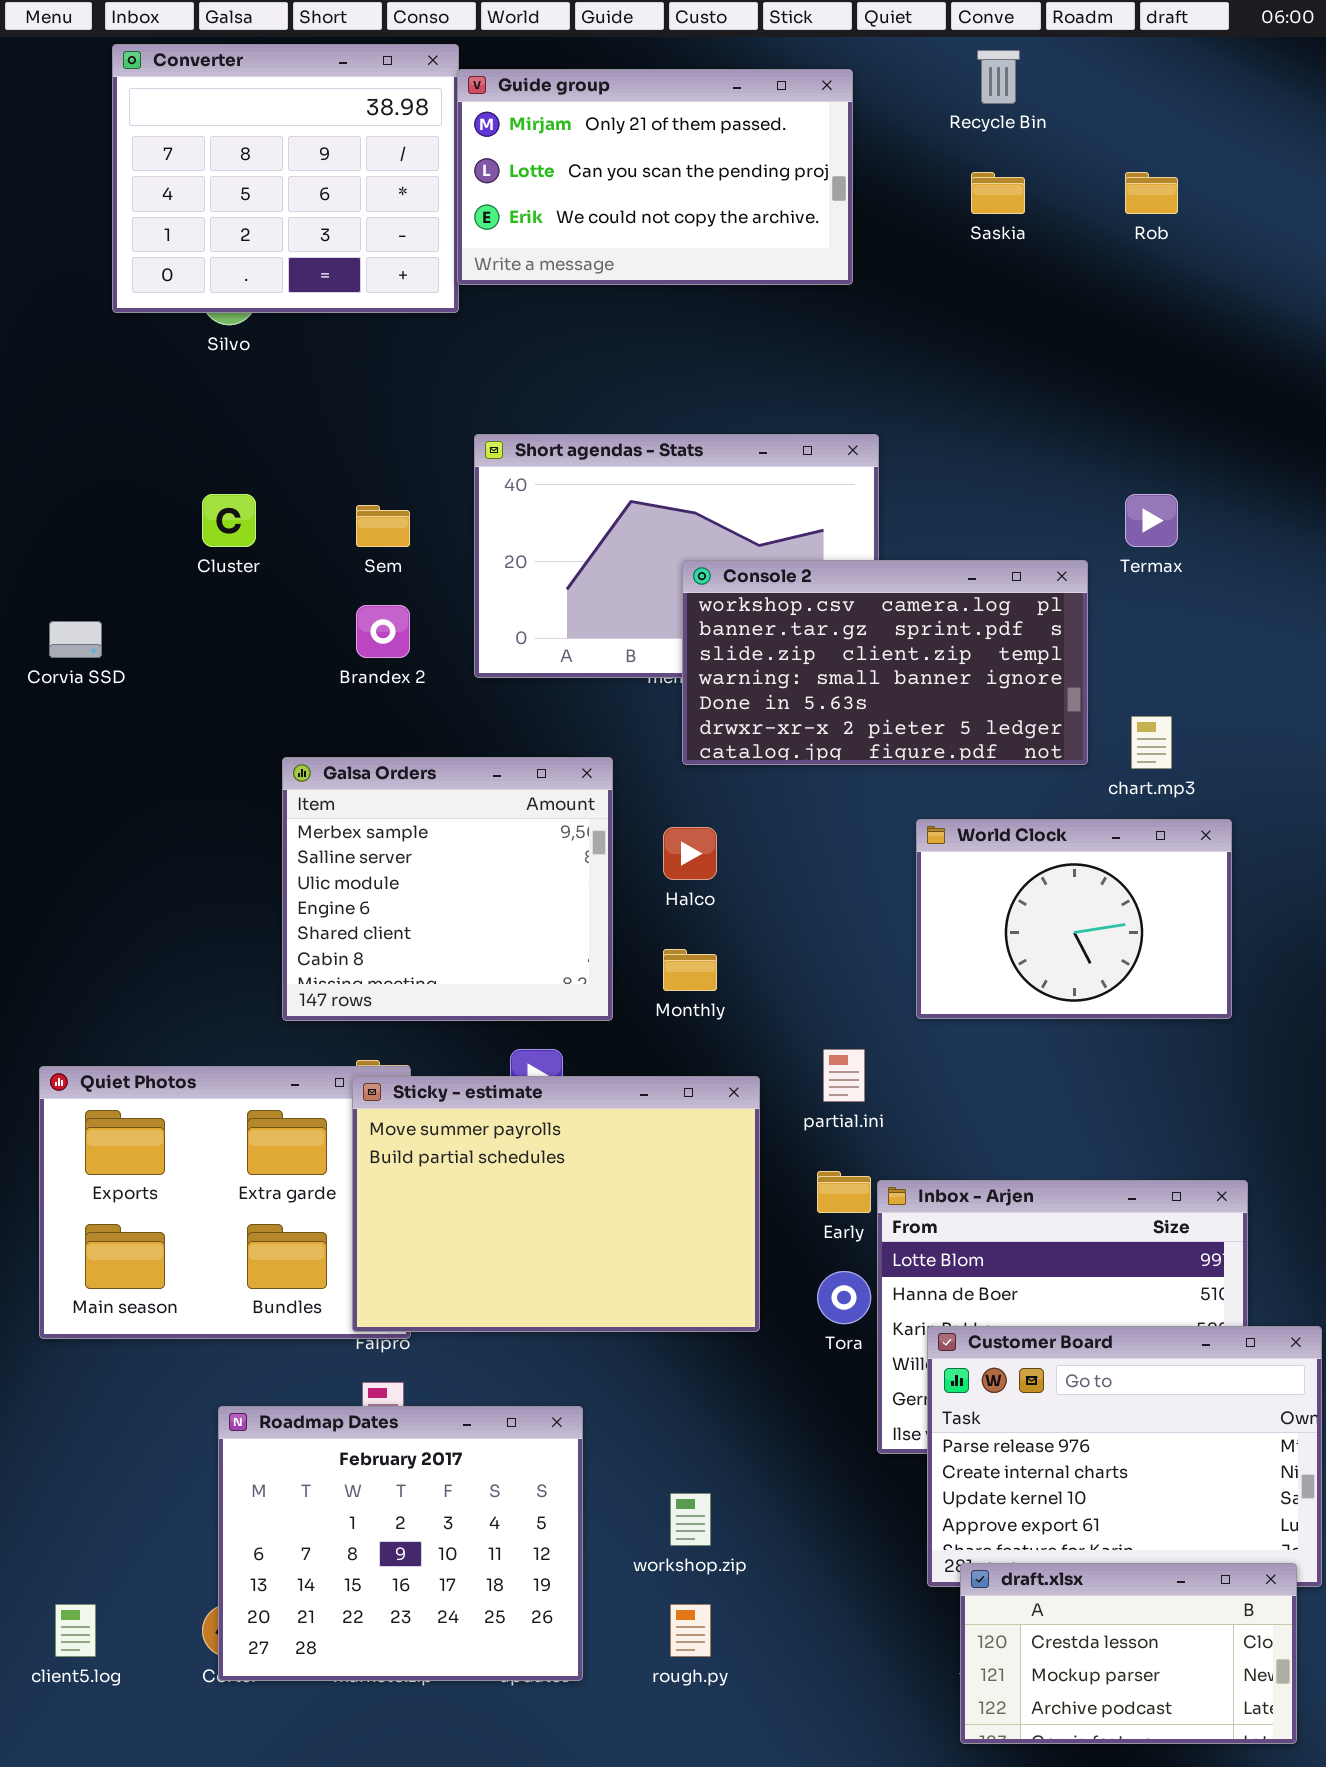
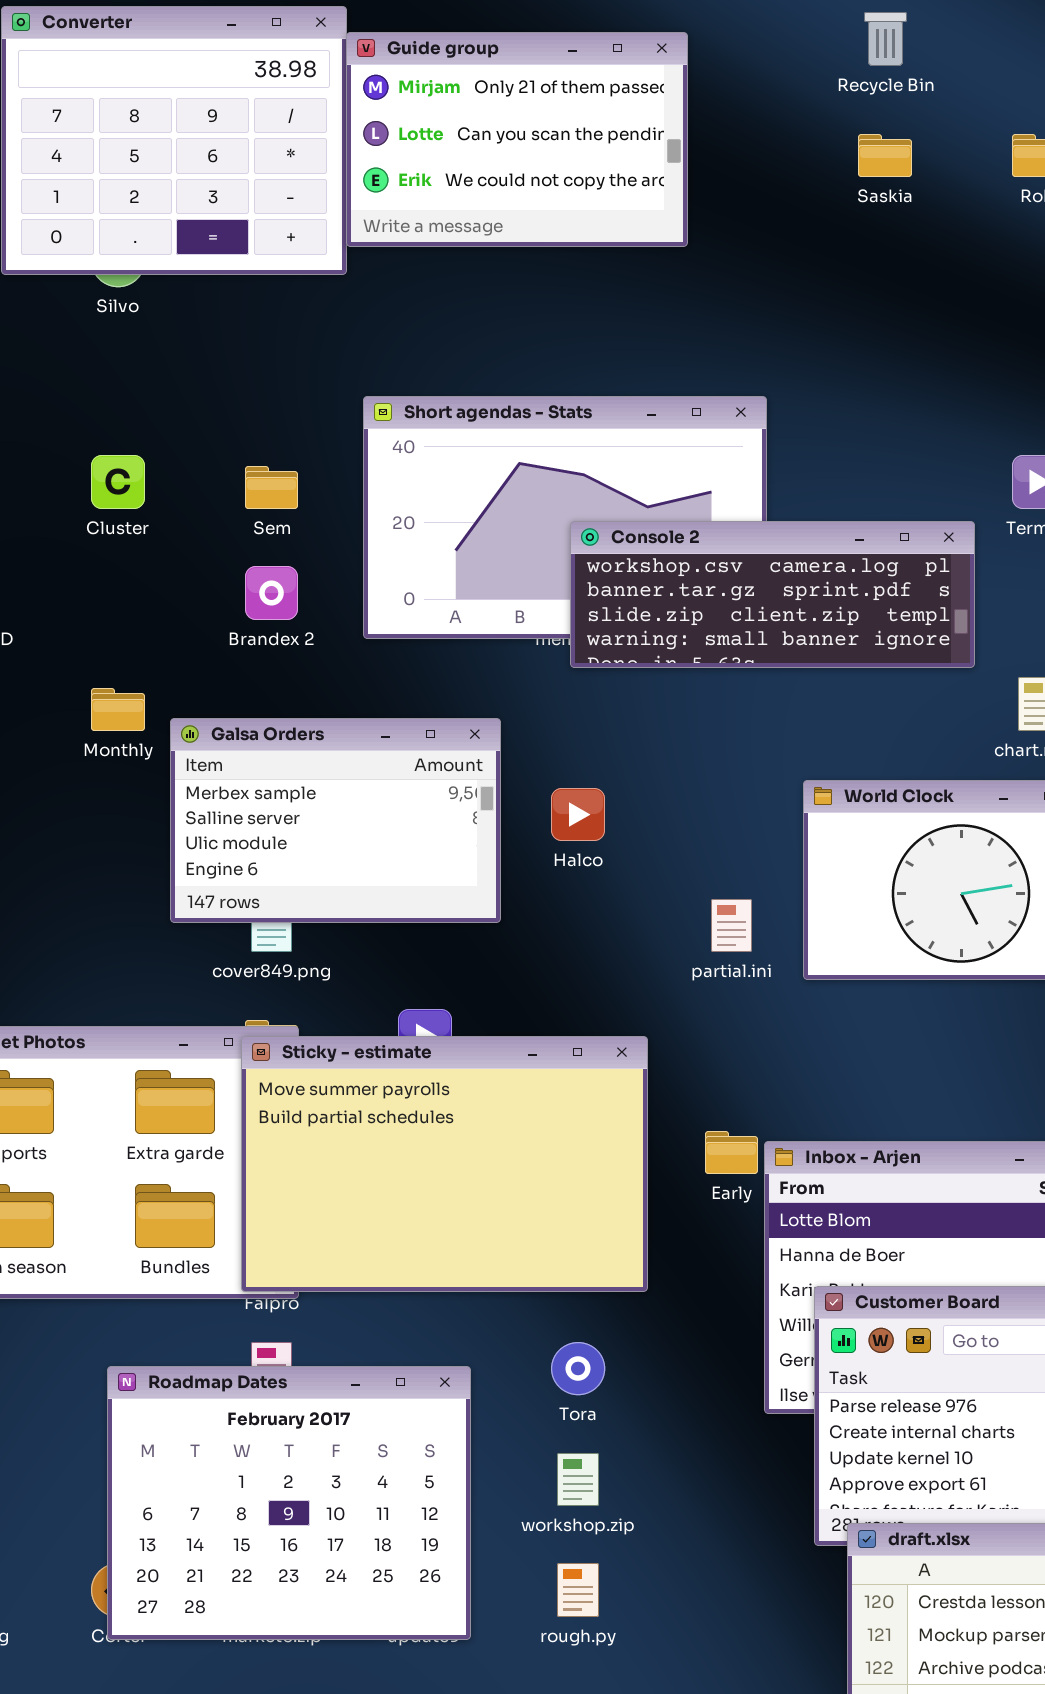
Guide group: [457,69,853,285] -> [346,32,688,247], resized
Console 2: [682,560,1088,765] -> [570,521,975,668], resized
Galsa Orders: [282,757,613,1021] -> [170,718,501,923], resized
Monthly: [663,949,717,991] -> [91,688,145,731], moved
partial.ini: [823,1049,865,1102] -> [711,899,752,952], moved
Tora: [817,1271,871,1324] -> [551,1342,605,1395], moved

